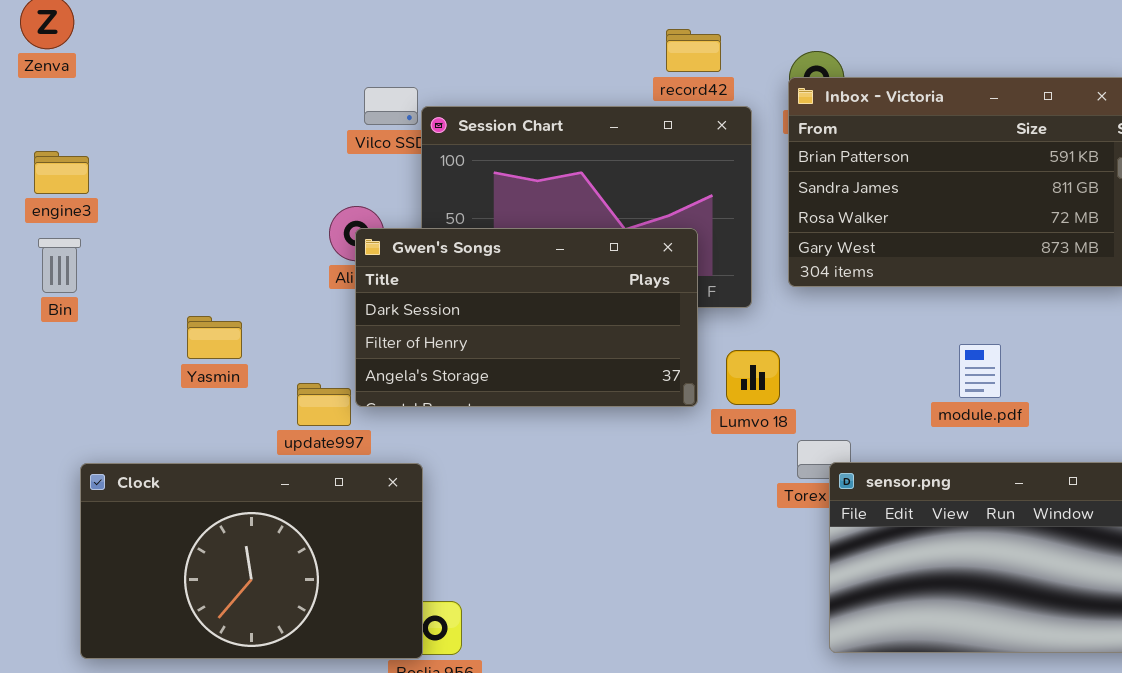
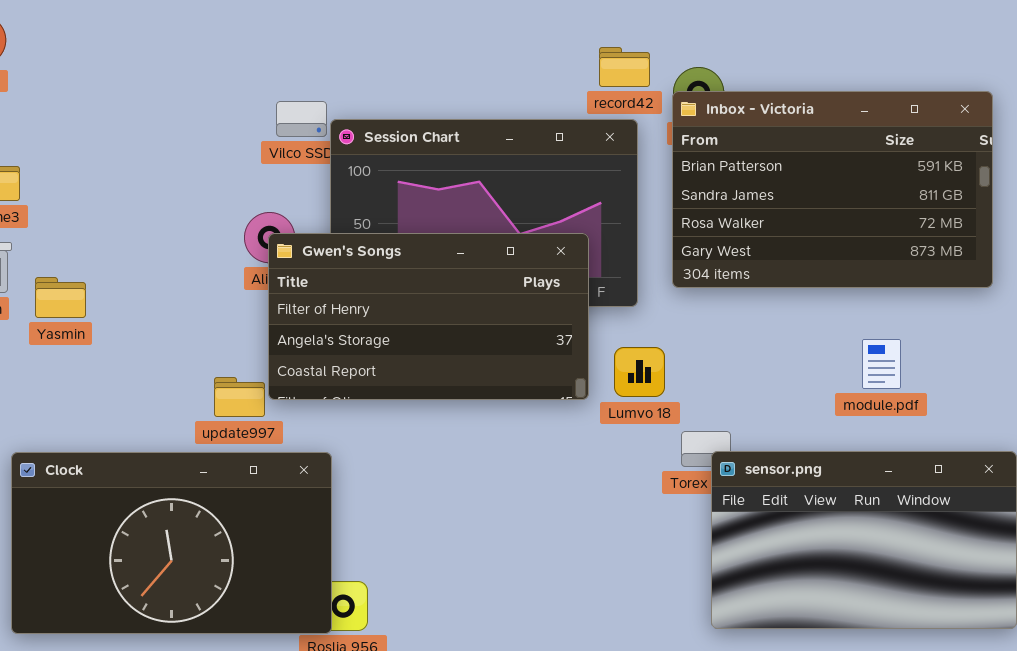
record42: [666,29,721,72] -> [599,47,650,87], moved
Gwen's Songs: [355,228,698,407] -> [268,233,589,400], scrolled down 1 row
Yasmin: [187,316,242,359] -> [35,277,86,318], moved
module.pdf: [959,344,1001,398] -> [862,339,901,389], moved

